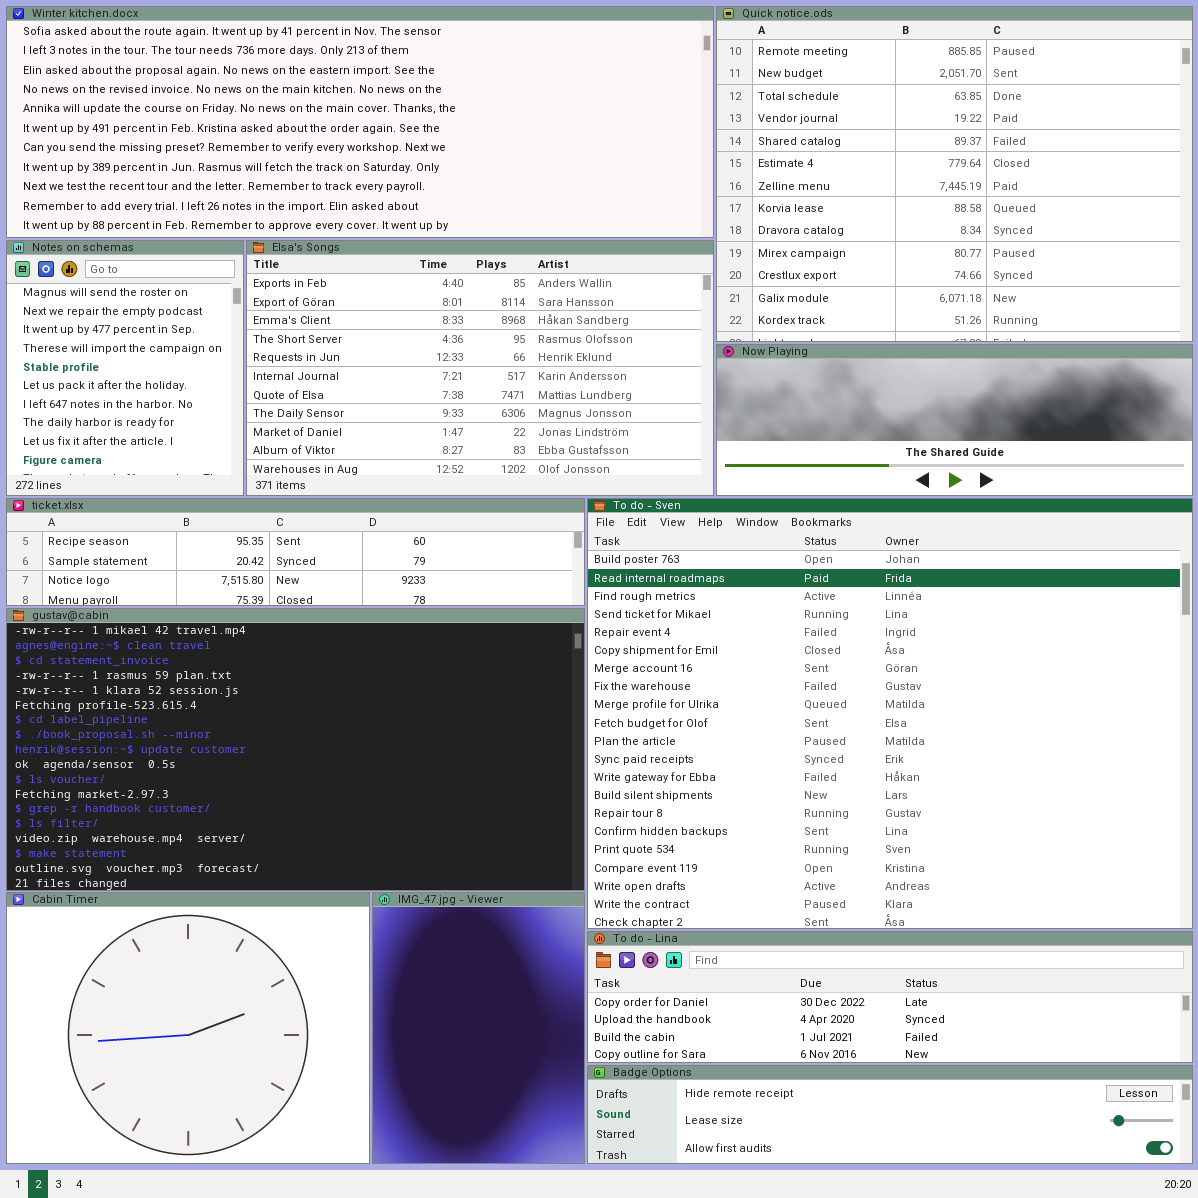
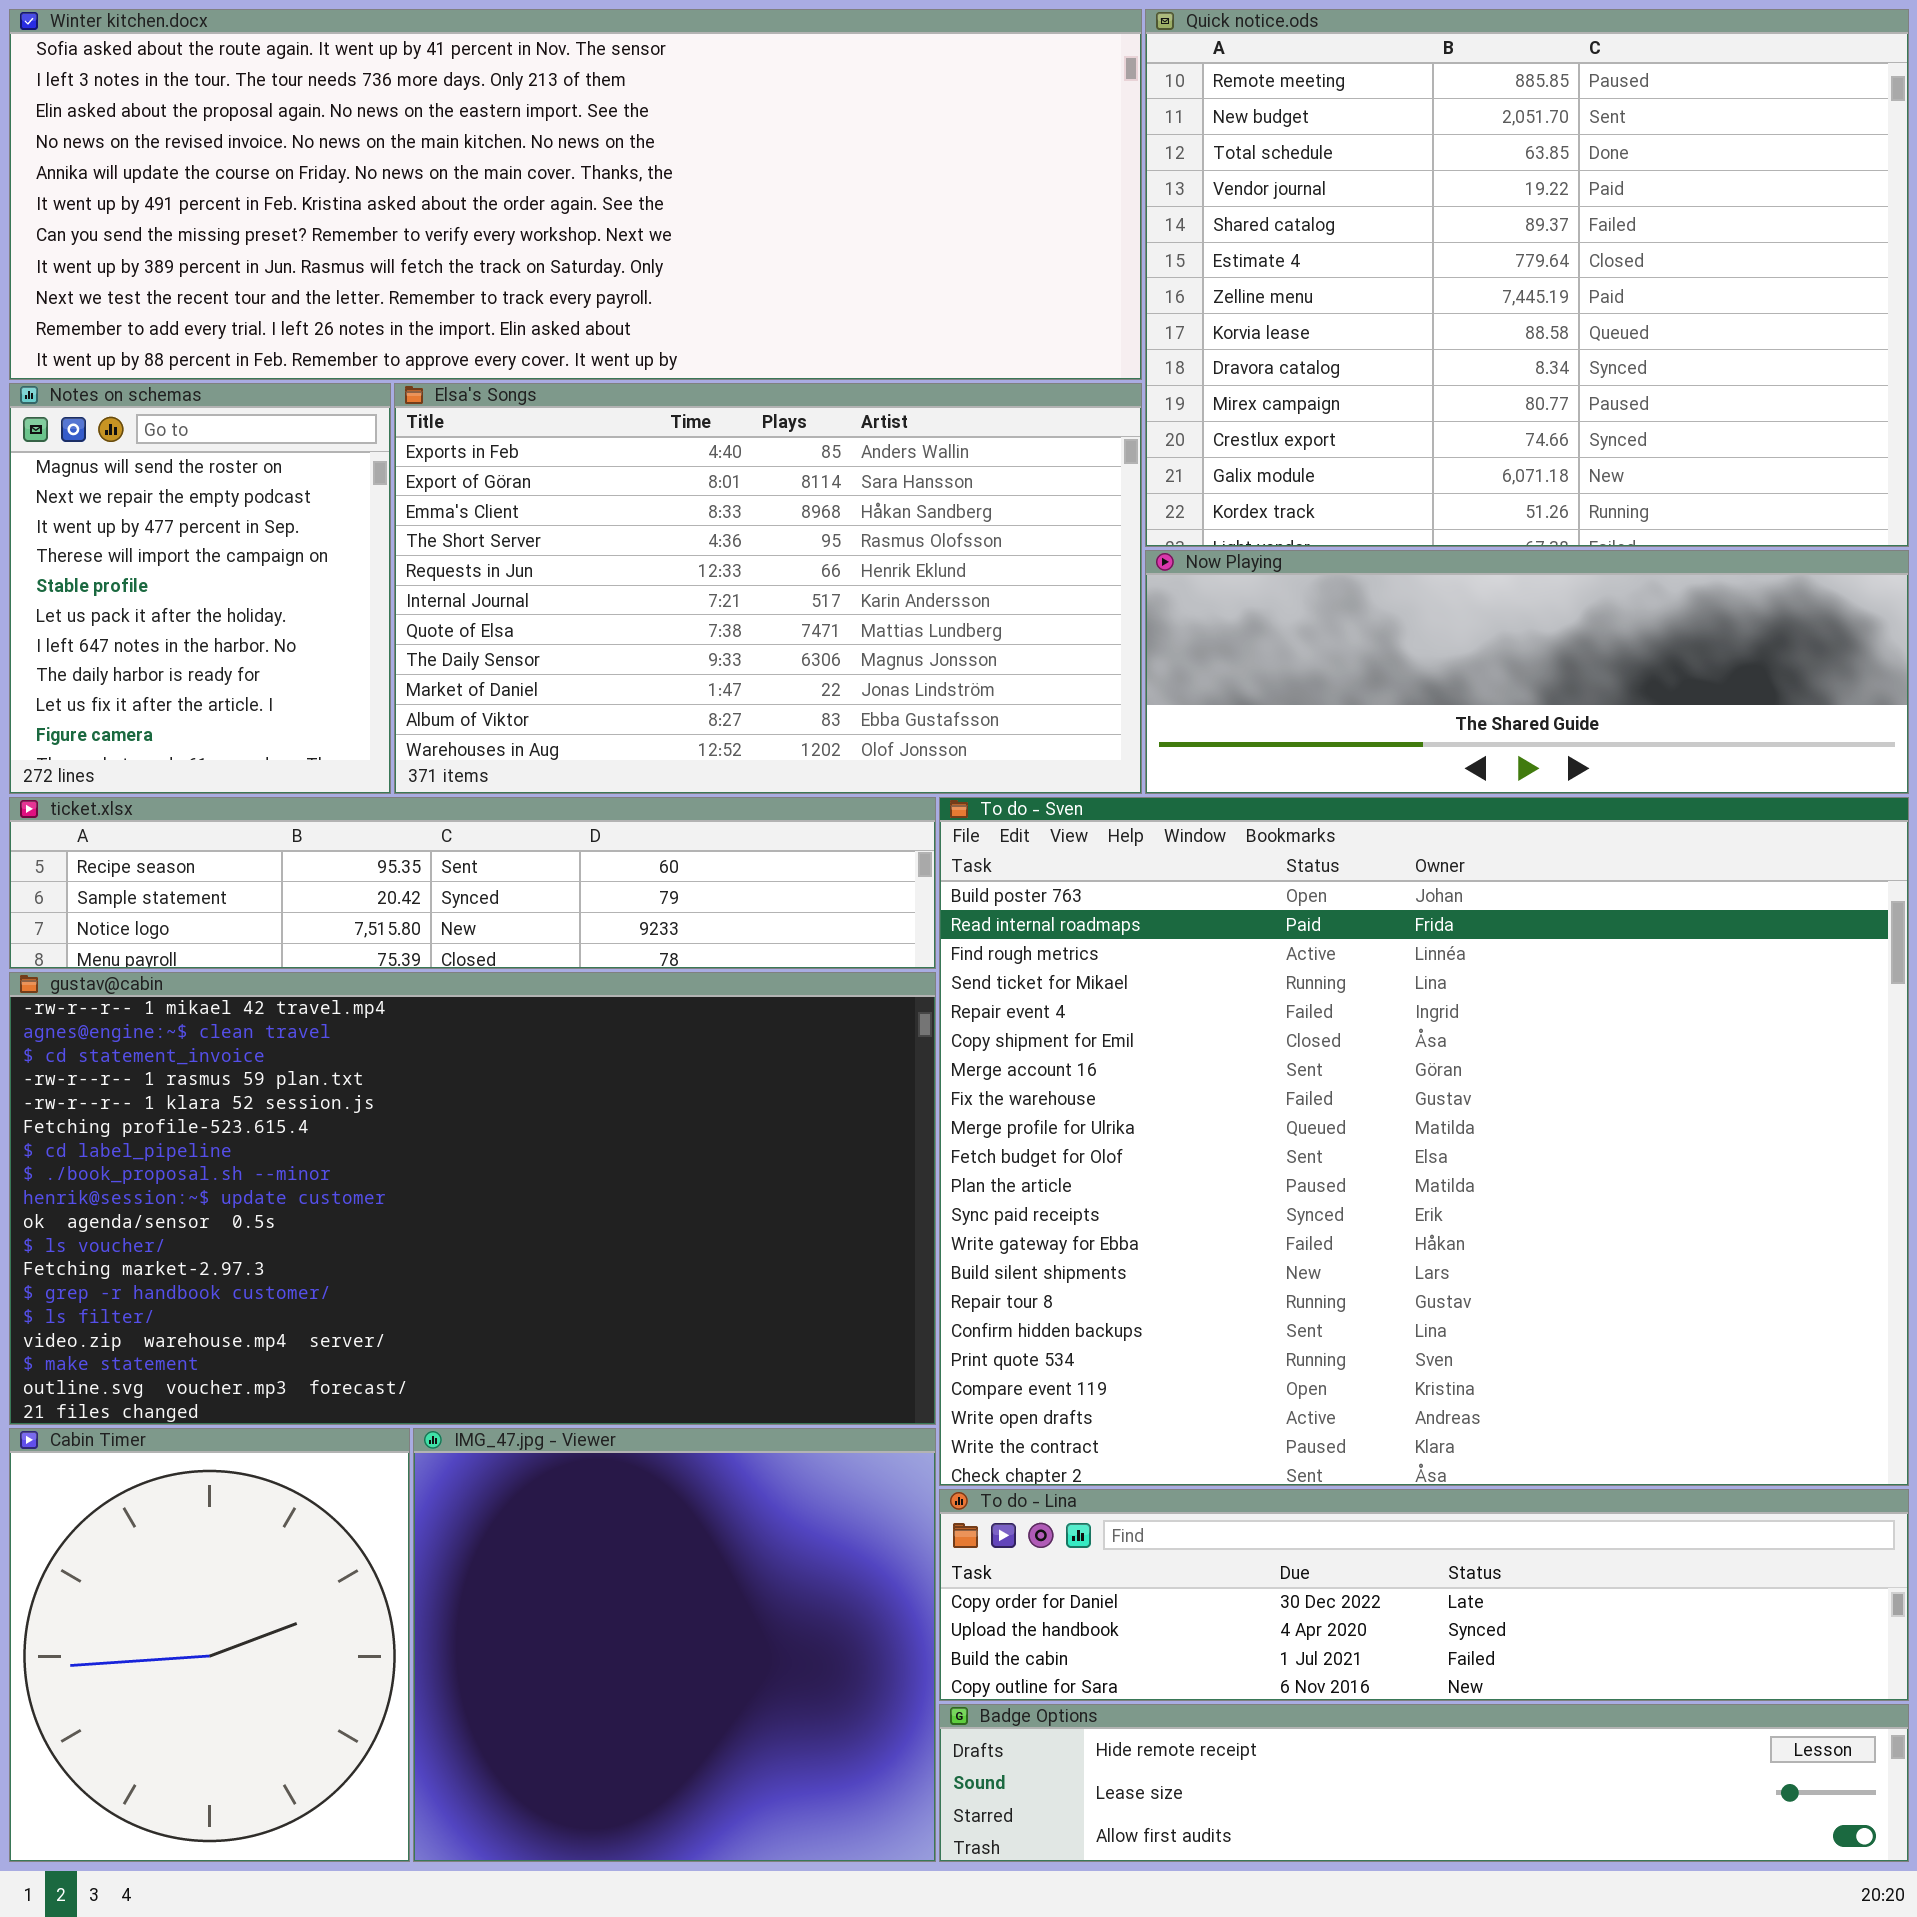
Cabin Timer: [6,892,370,1164] -> [9,1428,410,1862], resized
IMG_47.jpg - Viewer: [372,892,585,1164] -> [413,1428,936,1862], resized

